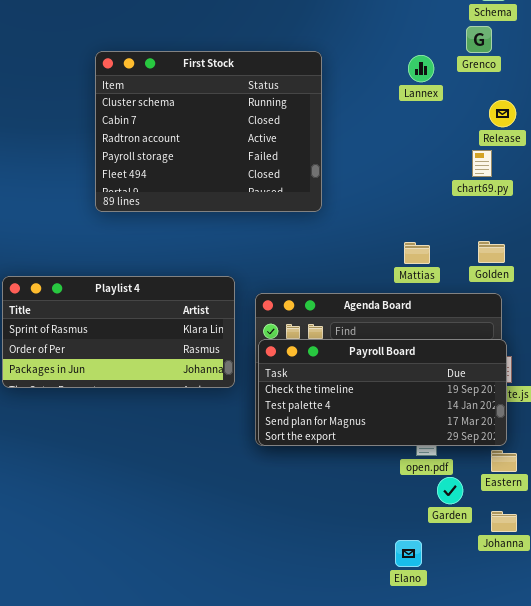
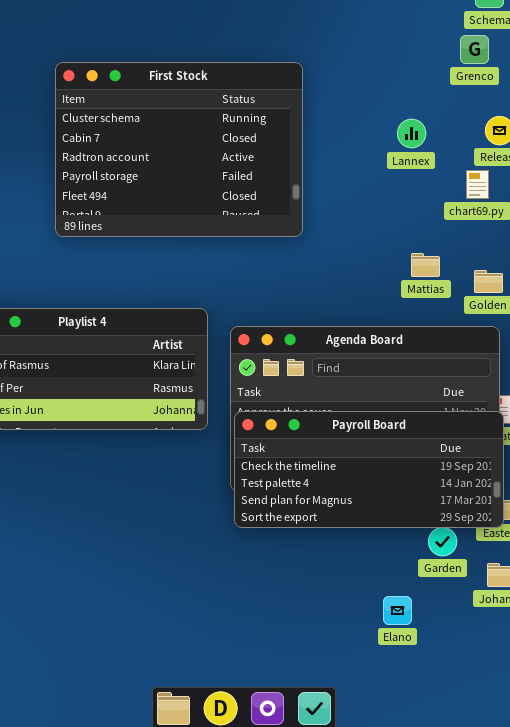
Lannex: [408,55,434,82] -> [397,119,426,148], moved
Mattias: [404,242,430,264] -> [411,253,440,277], moved
Payroll Board: [258,339,507,446] -> [234,411,504,528], moved

